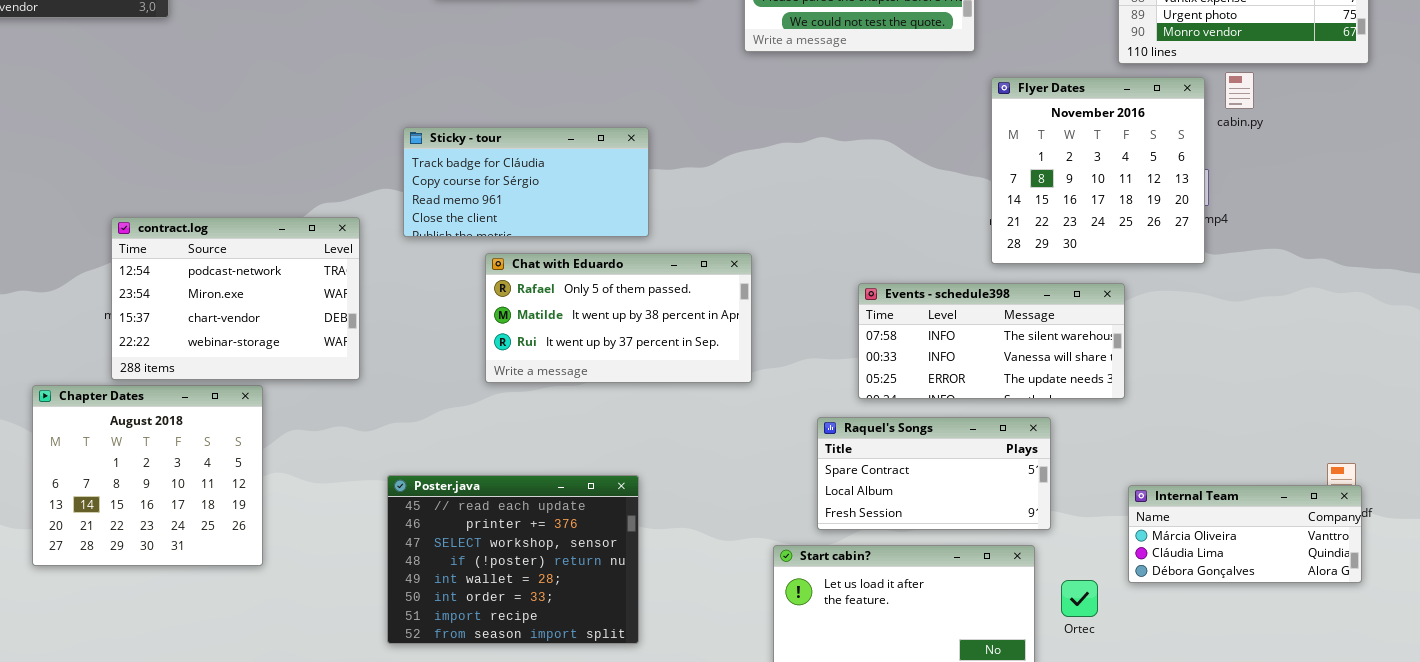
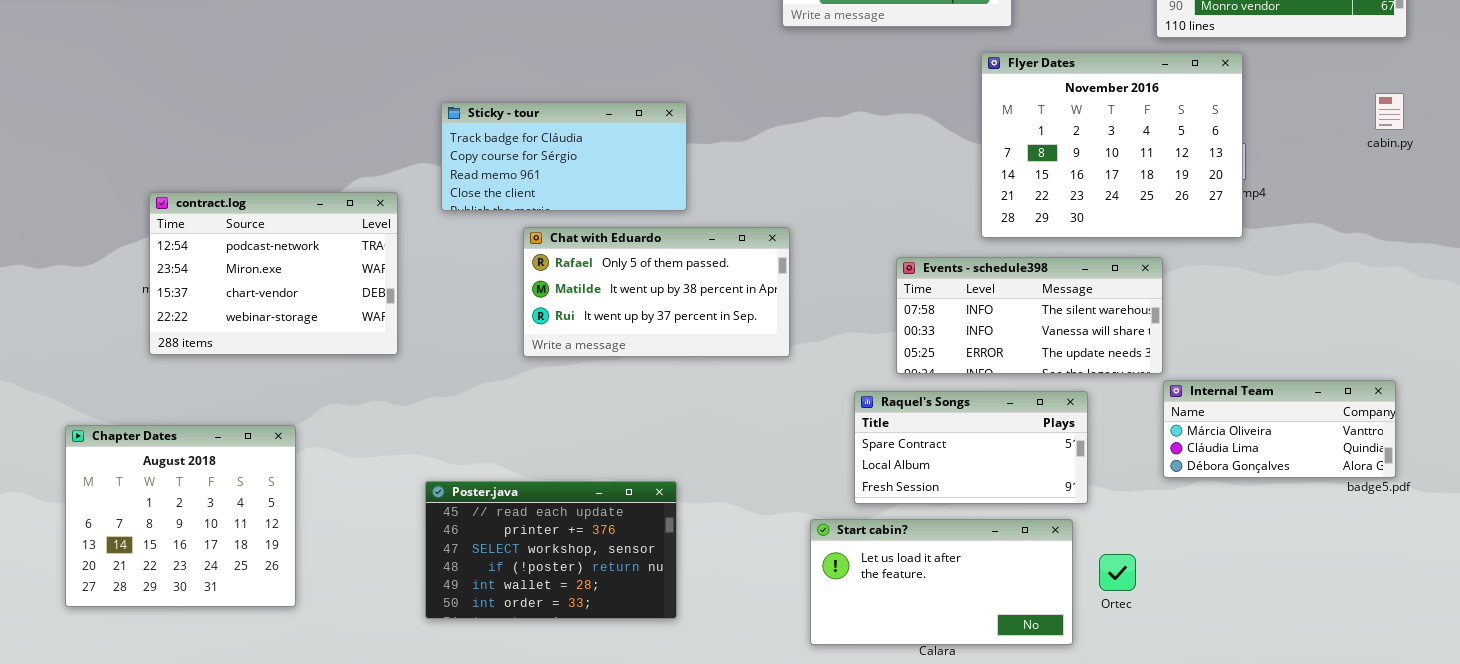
cabin.py: [1225,72,1254,109] -> [1375,93,1404,130], moved
Flyer Dates: [991,77,1205,264] -> [981,52,1243,238], resized
Chapter Dates: [32,385,263,566] -> [65,425,296,607], moved
Poster.java: [387,475,639,644] -> [425,481,677,619], resized
Internal Team: [1128,485,1362,583] -> [1163,380,1396,478], moved

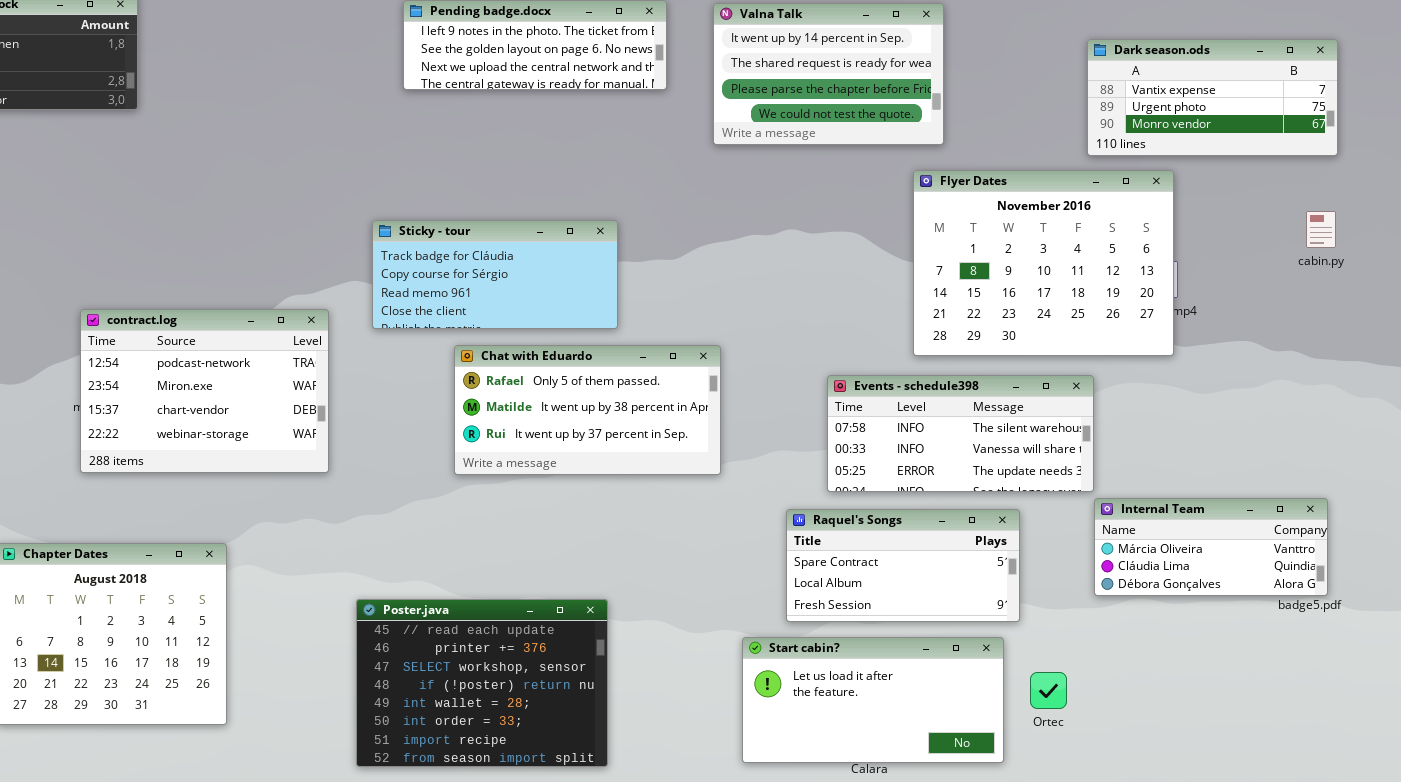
Poster.java: [425,481,677,619] -> [356,599,608,767], resized

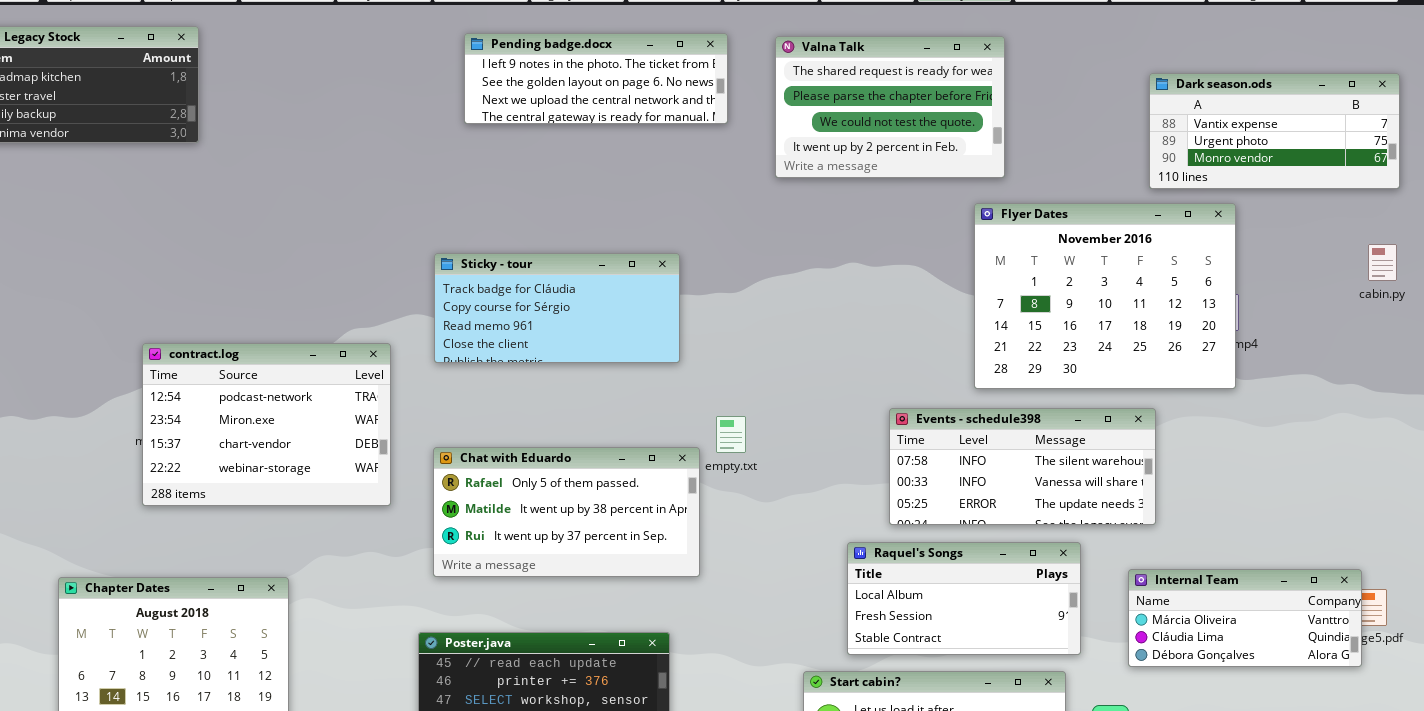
Valna Talk: [713,3,944,145] -> [775,36,1005,178], scrolled down 1 row
Chat with Eduardo: [454,345,721,475] -> [433,447,700,577], moved
Internal Team: [1094,498,1328,596] -> [1128,569,1362,667], moved
Raquel's Songs: [786,509,1020,622] -> [847,542,1081,655], scrolled down 1 row

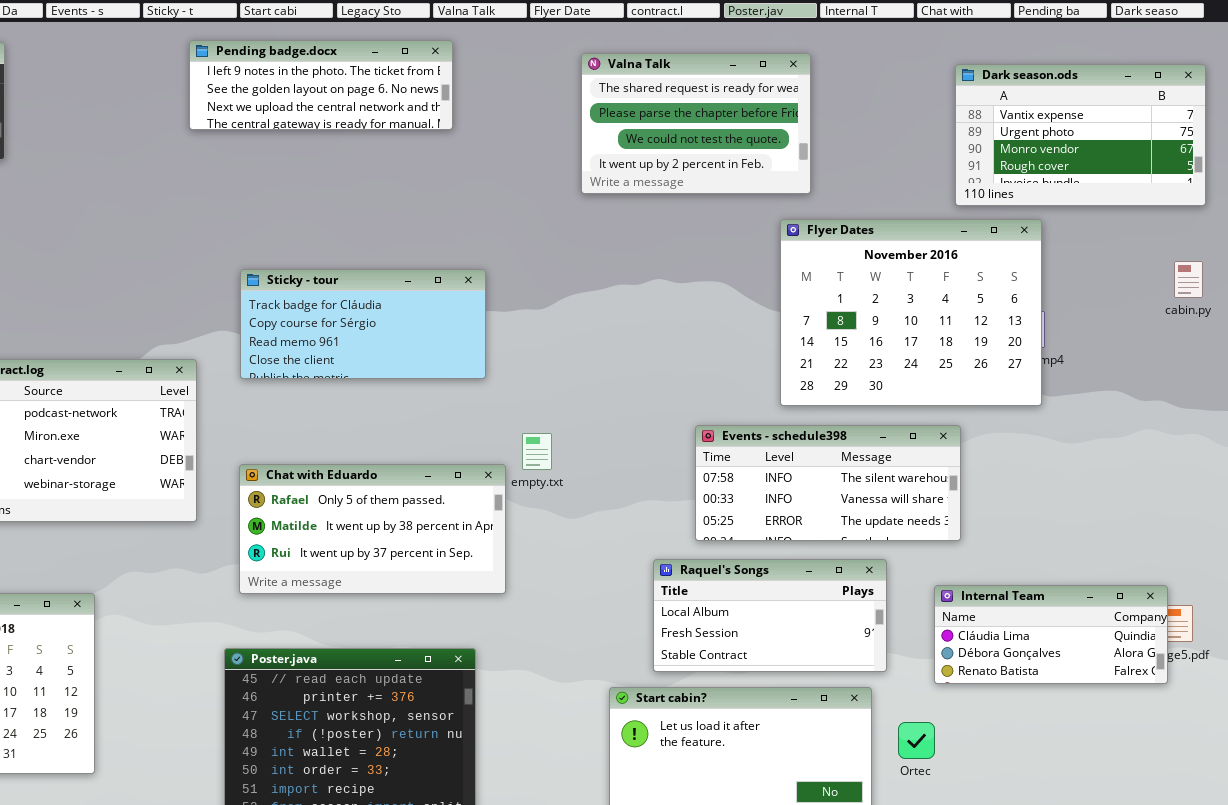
Pending badge.docx: [464,33,728,124] -> [189,40,453,130], moved
Dark season.ods: [1149,73,1400,189] -> [955,64,1206,206], resized
Internal Team: [1128,569,1362,667] -> [934,585,1168,684], scrolled down 1 row

